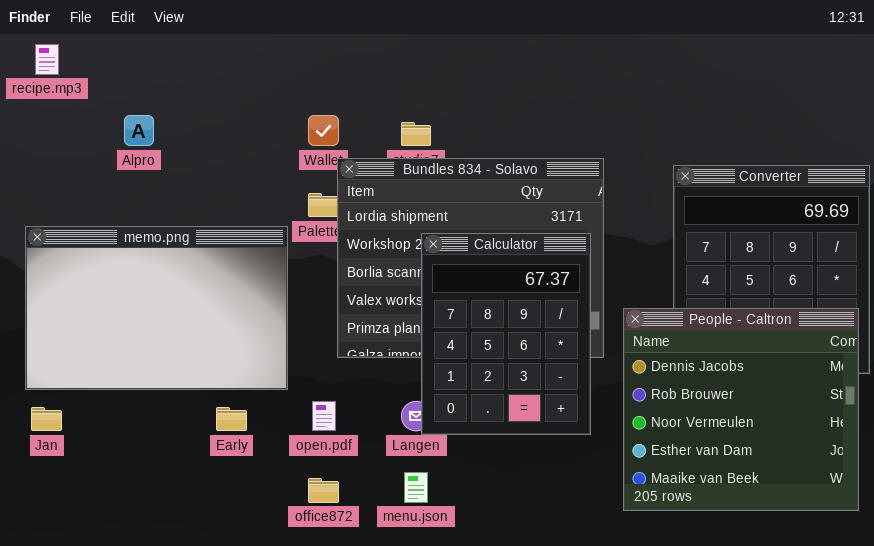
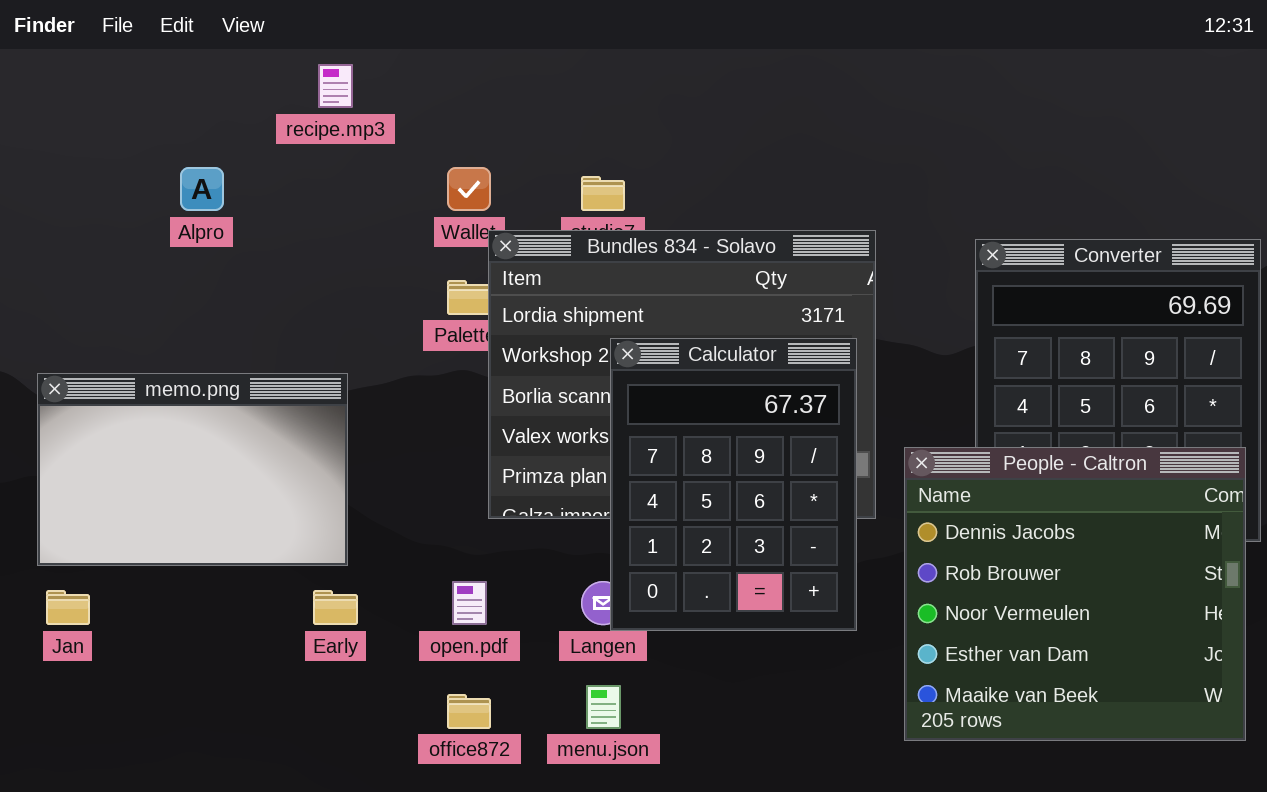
recipe.mp3: [35,44,59,75] -> [318,64,353,108], moved
memo.png: [25,226,288,390] -> [37,373,348,566], resized

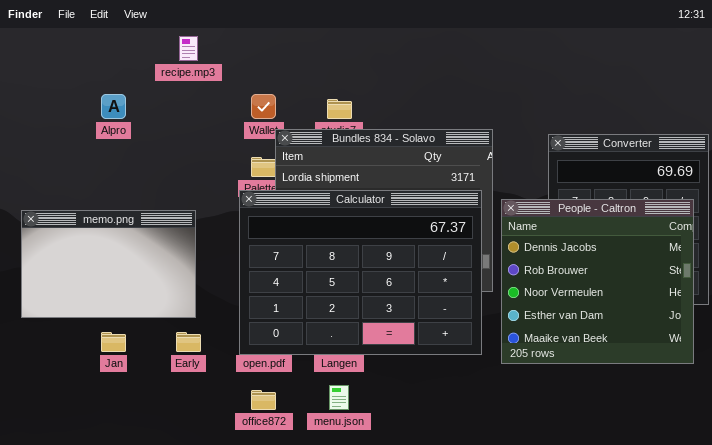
Calculator: [610,338,857,631] -> [239,190,482,355], resized
People - Caltron: [904,447,1246,741] -> [501,199,694,364], moved
Jan: [46,590,90,625] -> [101,332,126,352], moved

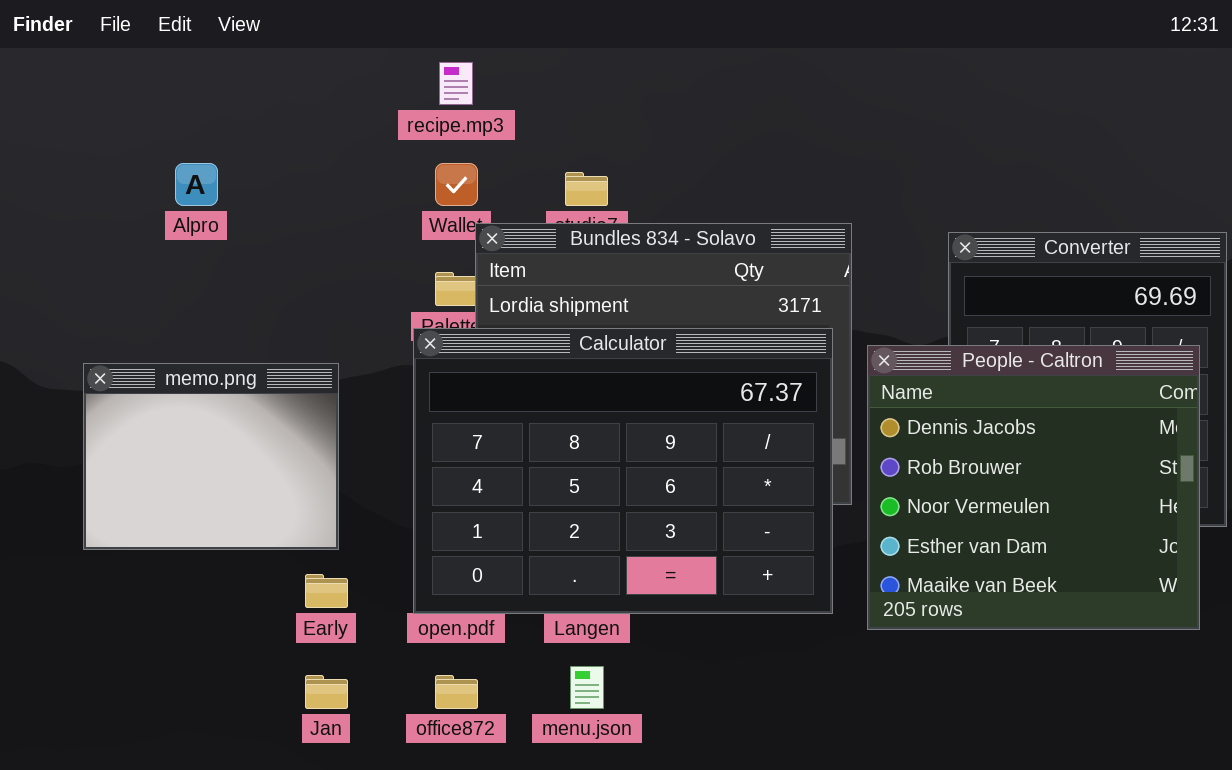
recipe.mp3: [179,36,198,61] -> [439,62,473,105], moved
memo.png: [21,210,196,318] -> [83,363,339,550], resized
Jan: [101,332,126,352] -> [305,675,348,709], moved

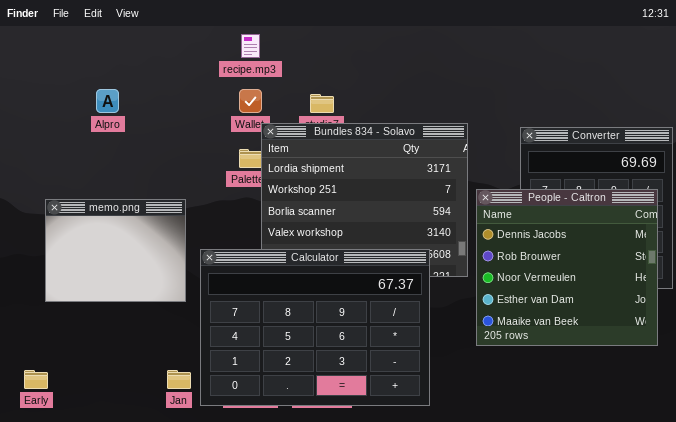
Calculator: [413,328,833,614] -> [200,249,430,406], moved
Early: [305,574,348,608] -> [24,370,48,389], moved

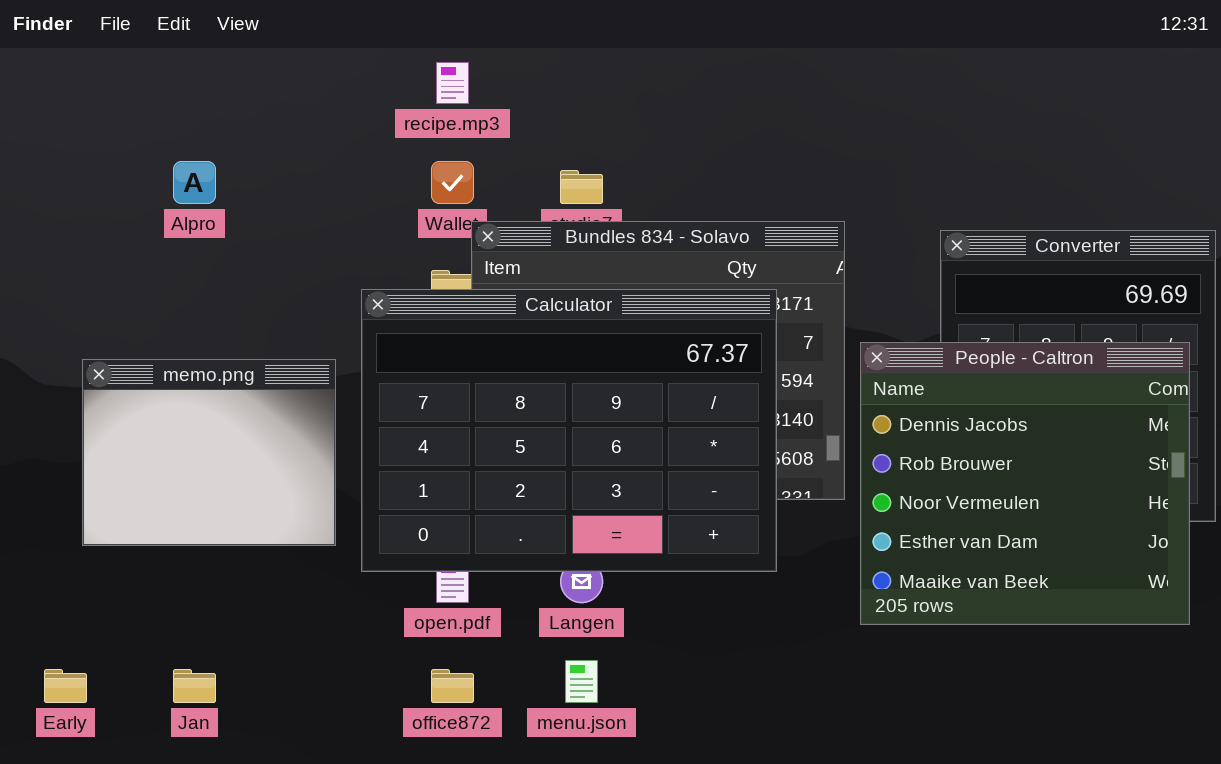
Calculator: [200,249,430,406] -> [361,289,777,572], moved
Jan: [167,370,191,389] -> [173,669,216,703], moved

